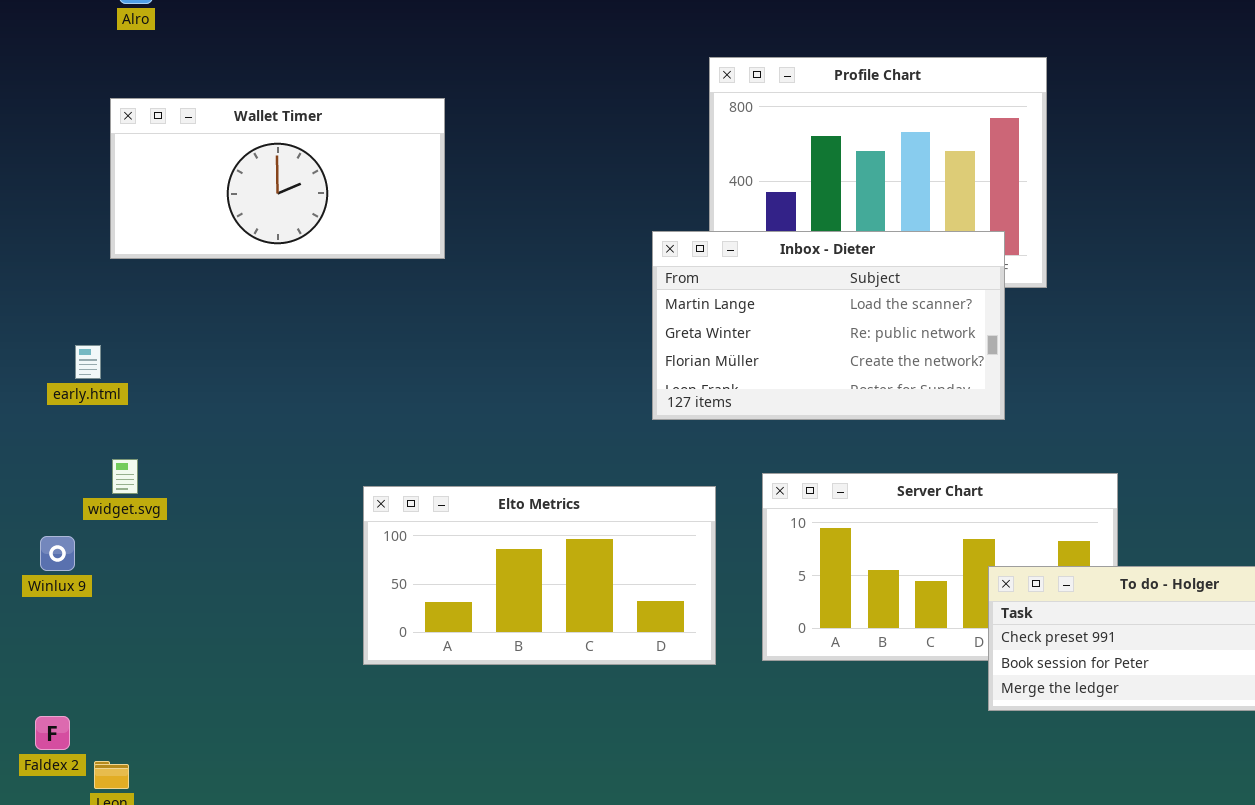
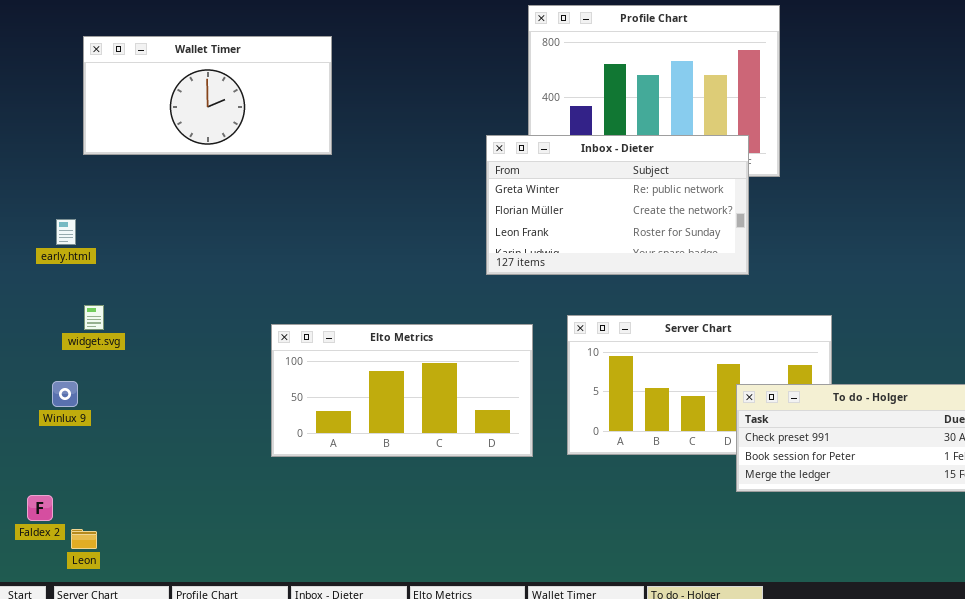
Inbox - Dieter: [652,231,1005,420] -> [486,135,749,275], scrolled down 1 row
Winlux 9: [40,536,75,571] -> [52,381,78,407], moved

